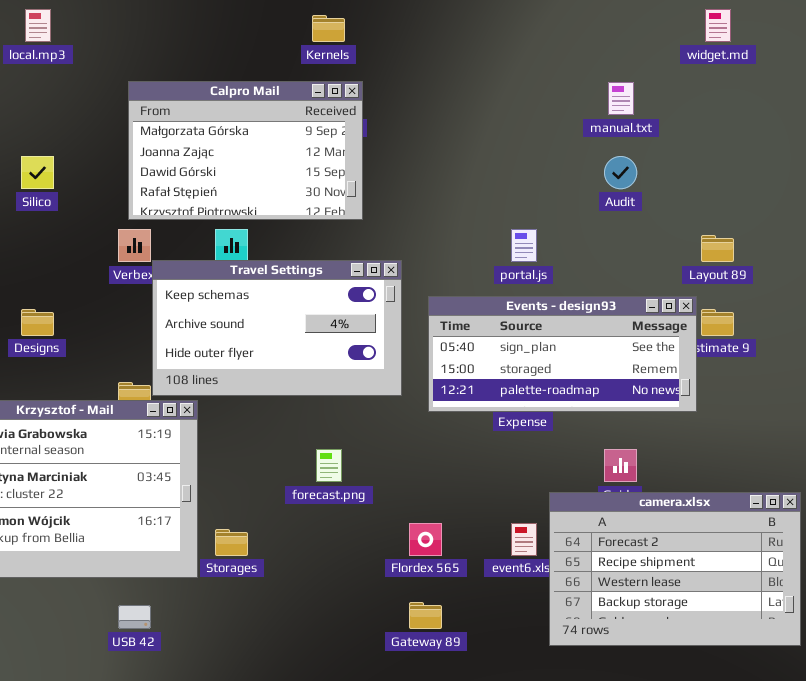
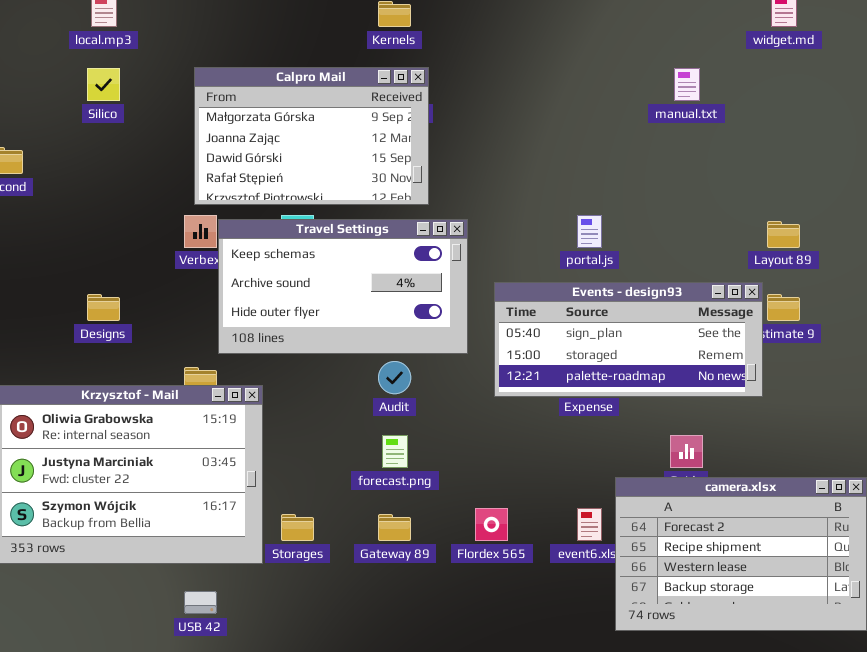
Silico: [21,156,54,189] -> [87,68,120,101], moved
Audit: [604,156,637,189] -> [378,361,411,394], moved
Travel Settings: [152,260,402,396] -> [218,219,468,354], moved
Gateway 89: [409,602,442,629] -> [378,514,411,541], moved

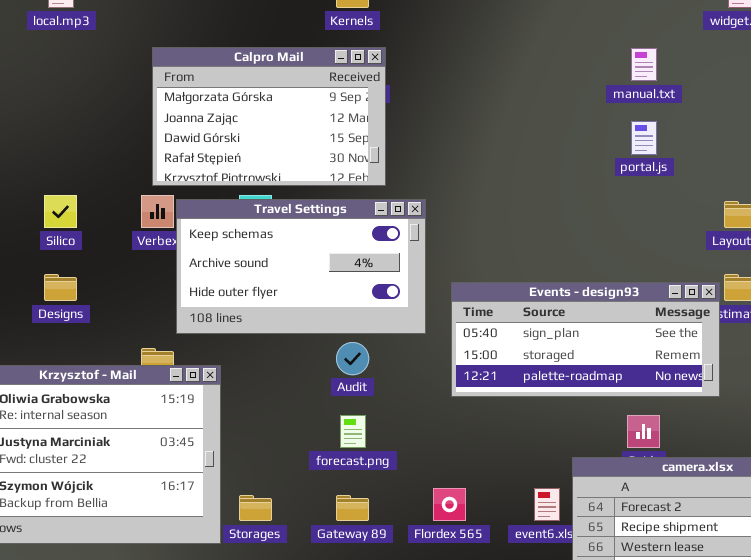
Silico: [87,68,120,101] -> [44,195,77,228], moved
portal.js: [577,215,602,248] -> [631,121,657,155], moved
Events - design93: [494,282,763,397] -> [451,282,720,397], moved

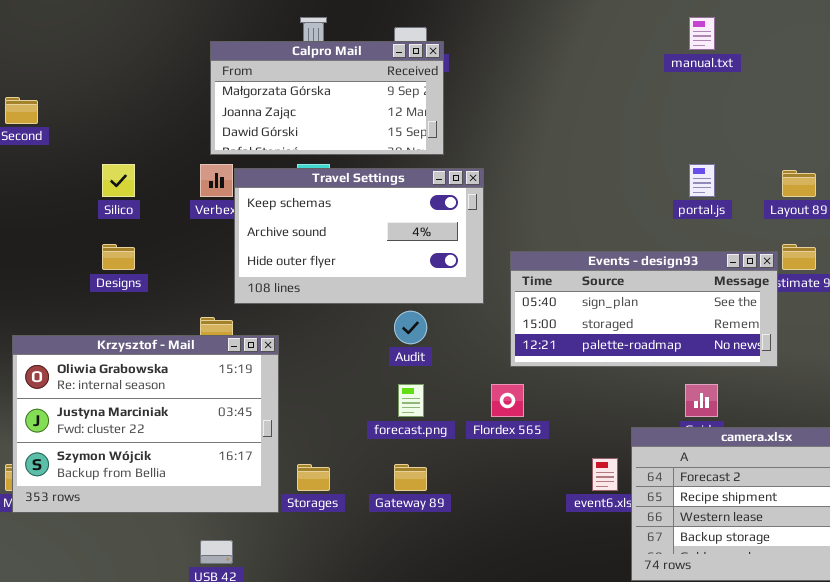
Calpro Mail: [152,47,386,186] -> [210,41,444,155], resized
portal.js: [631,121,657,155] -> [689,164,715,197], moved
Flordex 565: [433,488,466,521] -> [491,384,524,417], moved

